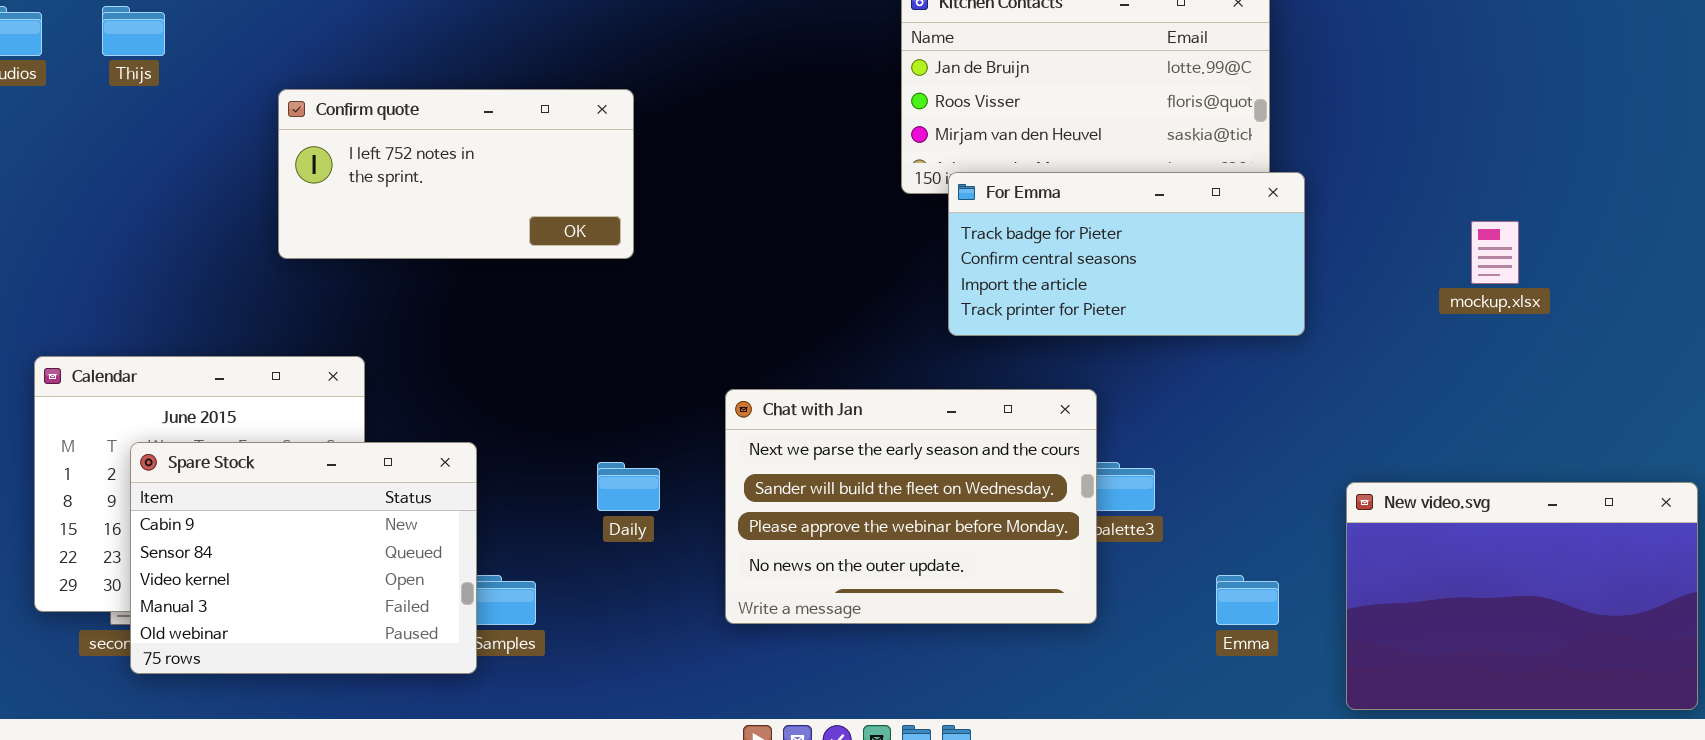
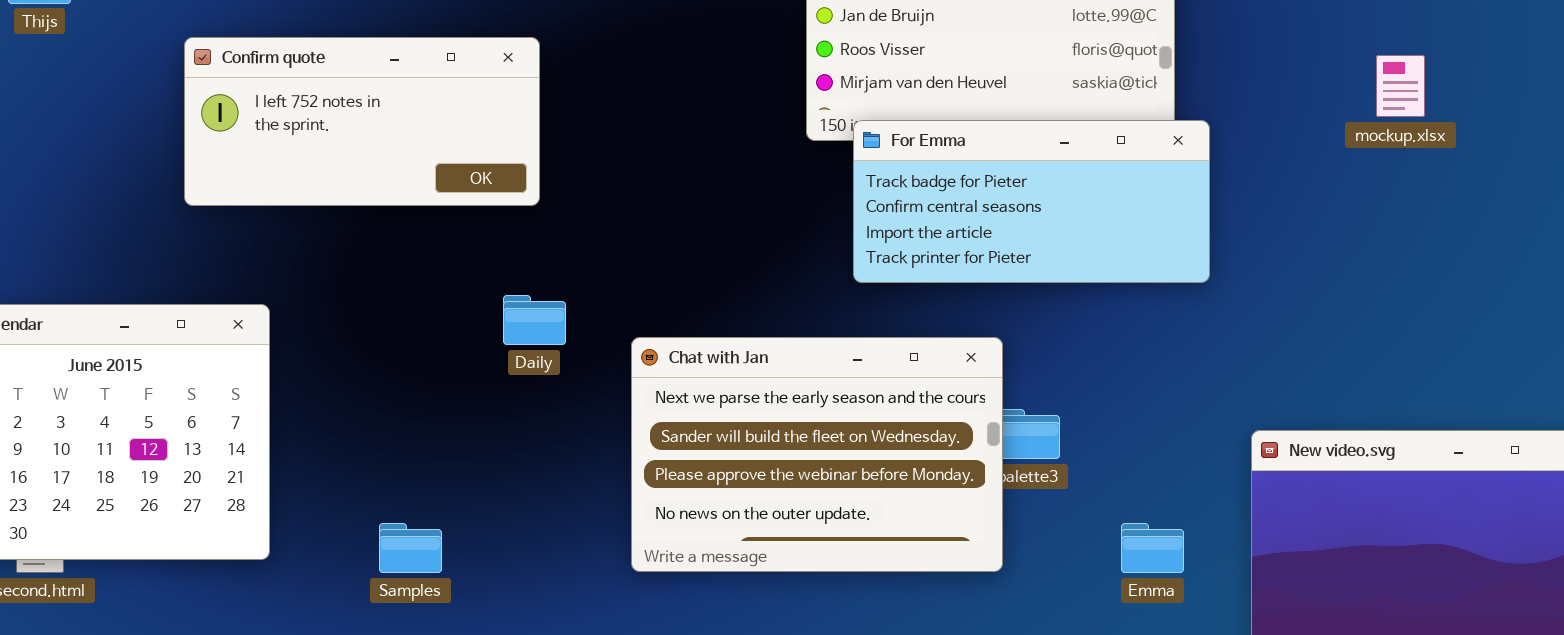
mockup.xlsx: [1471,221,1519,284] -> [1376,55,1425,117], moved
Spare Stock: [130,442,477,674] -> none, closed
Daily: [597,462,660,511] -> [503,295,566,345], moved

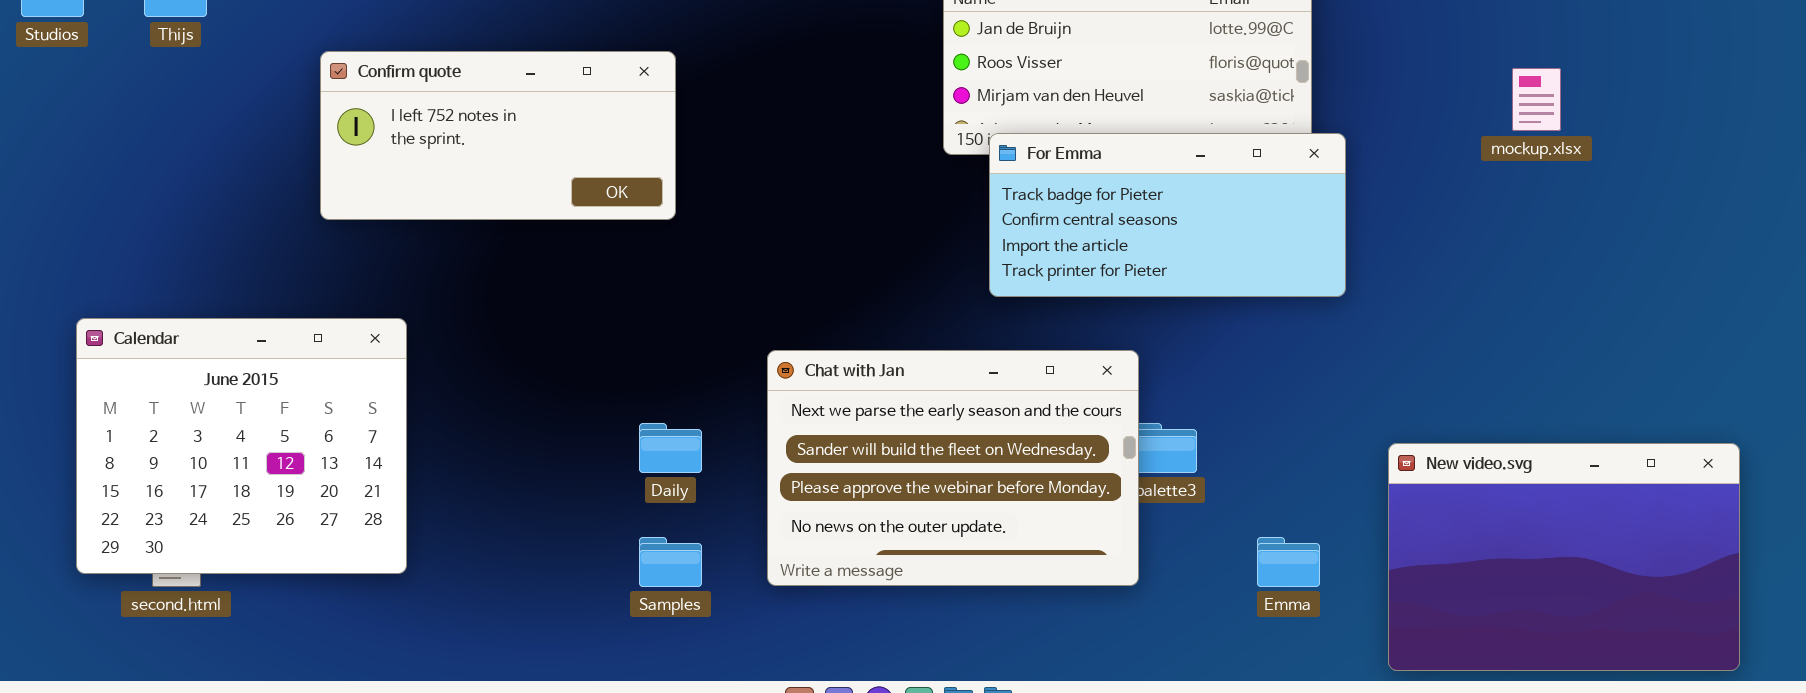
Daily: [503,295,566,345] -> [639,423,702,473], moved
Samples: [379,523,442,573] -> [639,537,702,587], moved

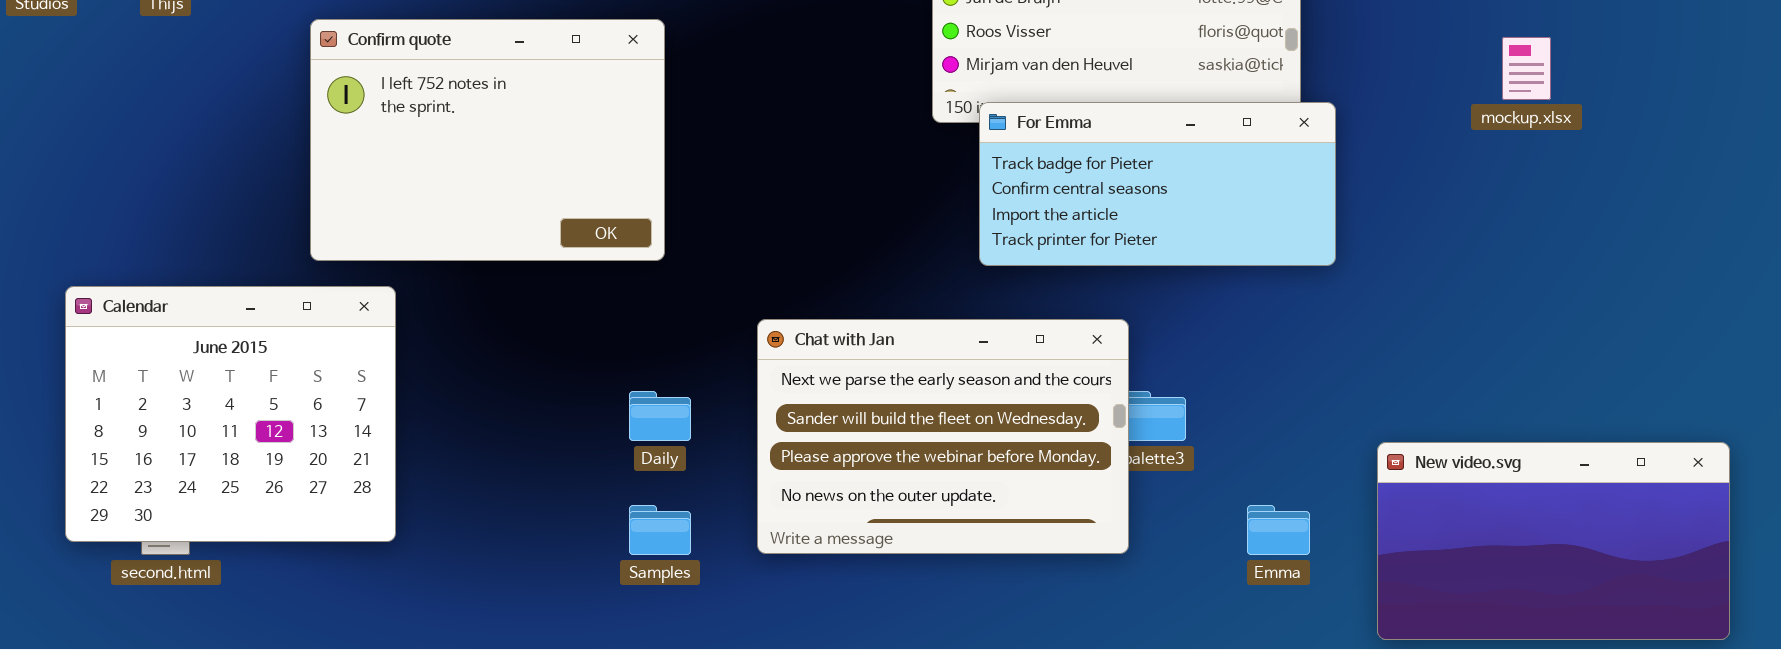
Confirm quote: [320,51,676,220] -> [310,19,665,261], resized
New video.svg: [1388,443,1740,671] -> [1377,442,1730,640], resized

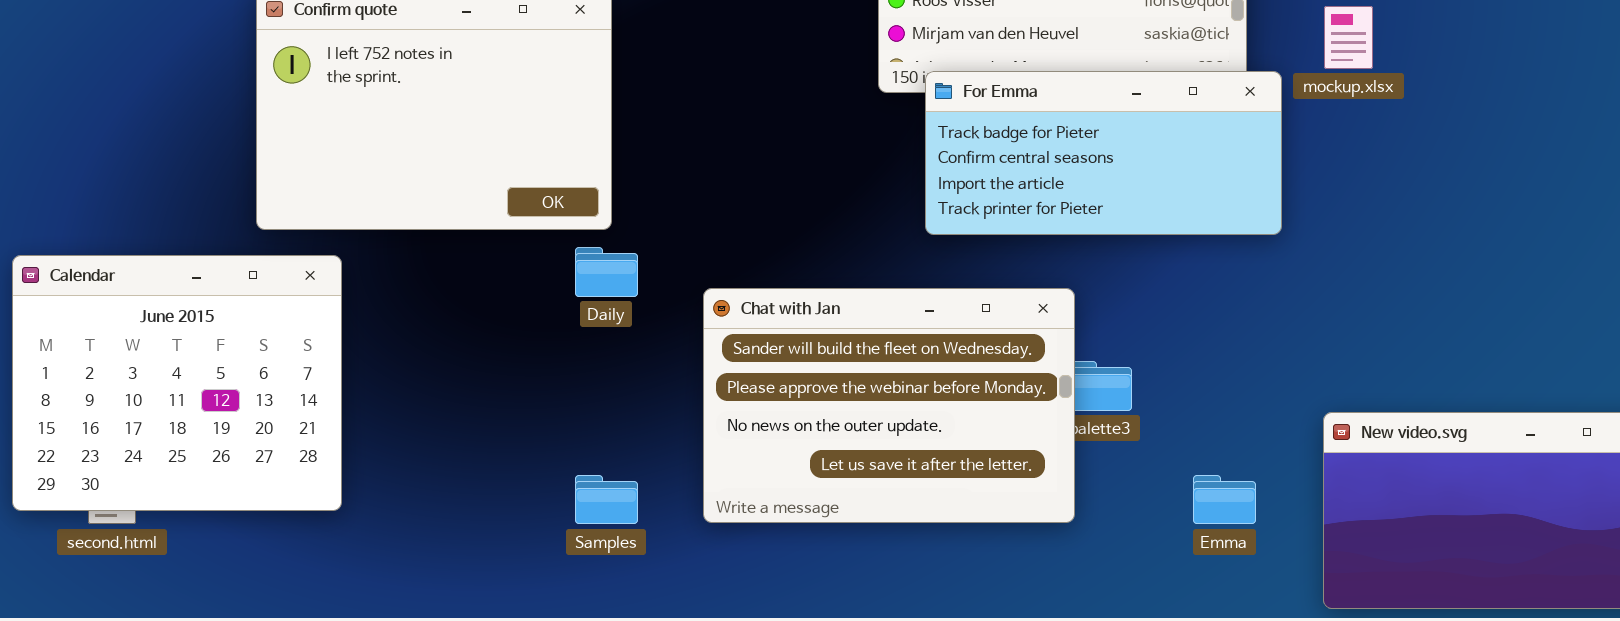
mockup.xlsx: [1502,37,1551,100] -> [1324,6,1373,69], moved
Chat with Jan: [757,319,1129,554] -> [703,288,1075,523], scrolled down 1 row
Daily: [629,391,691,441] -> [575,247,638,297], moved

